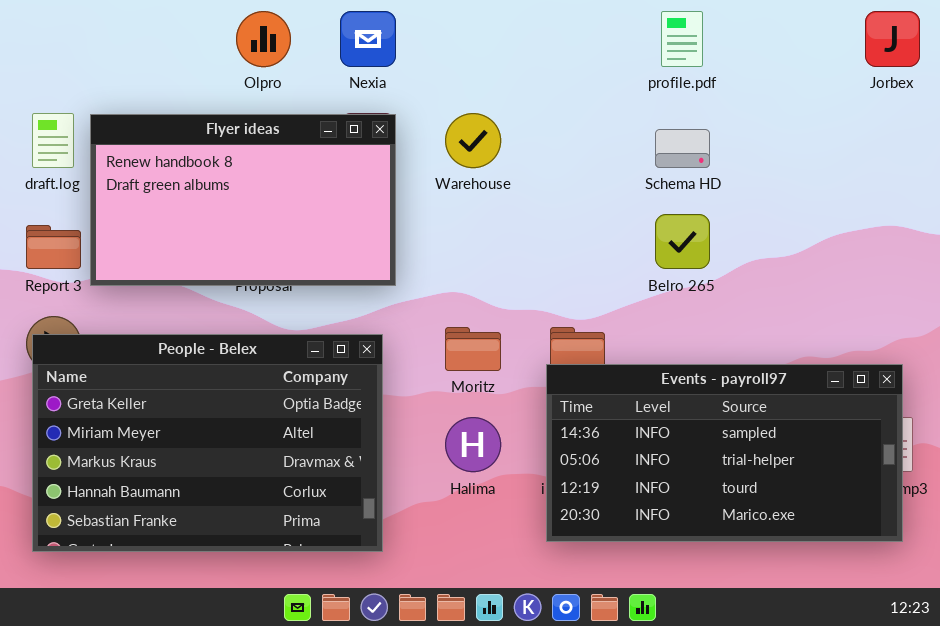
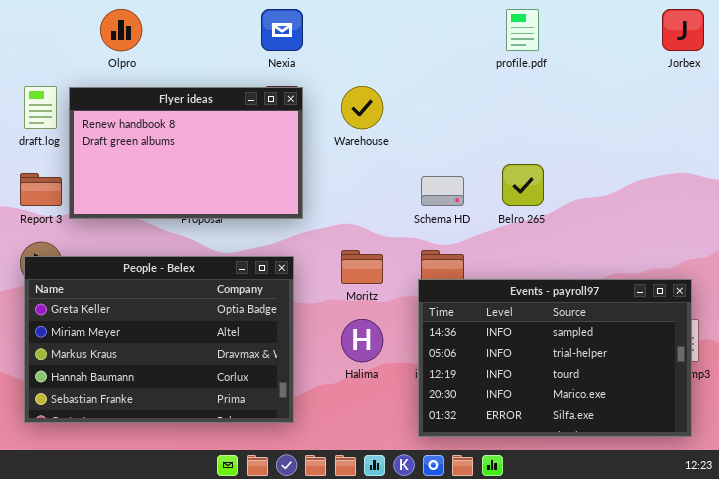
Olpro: [236,11,291,67] -> [100,9,142,51], moved
Schema HD: [655,129,710,168] -> [421,176,464,206], moved
Events - payroll97: [546,364,903,542] -> [418,279,692,437], resized

